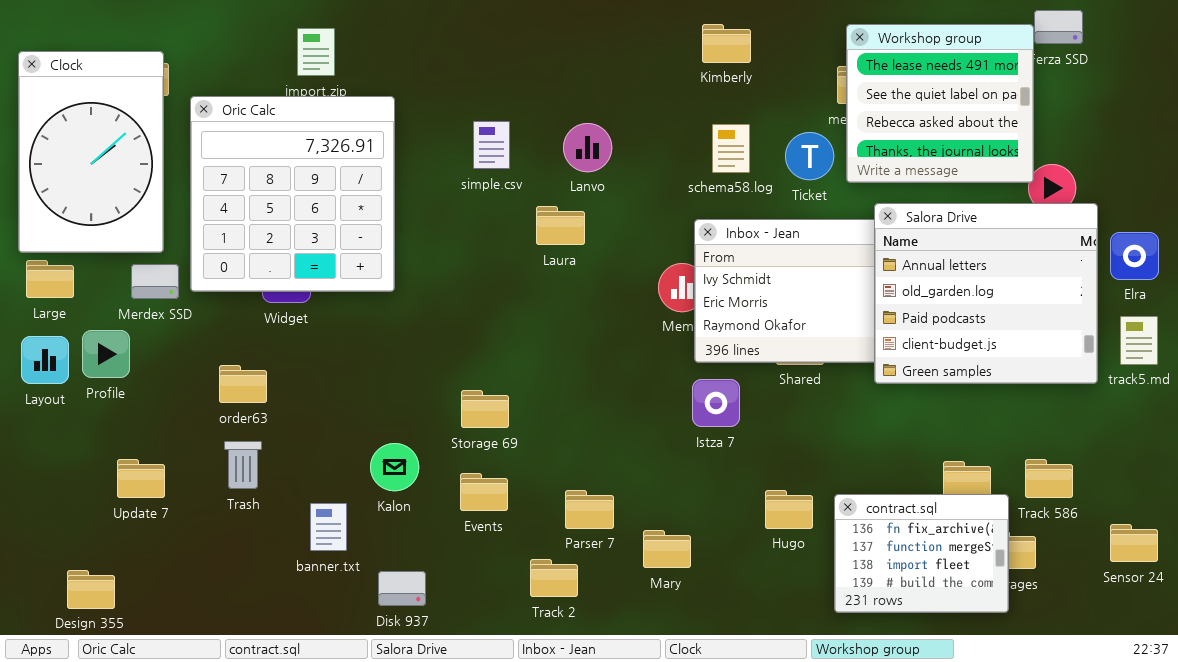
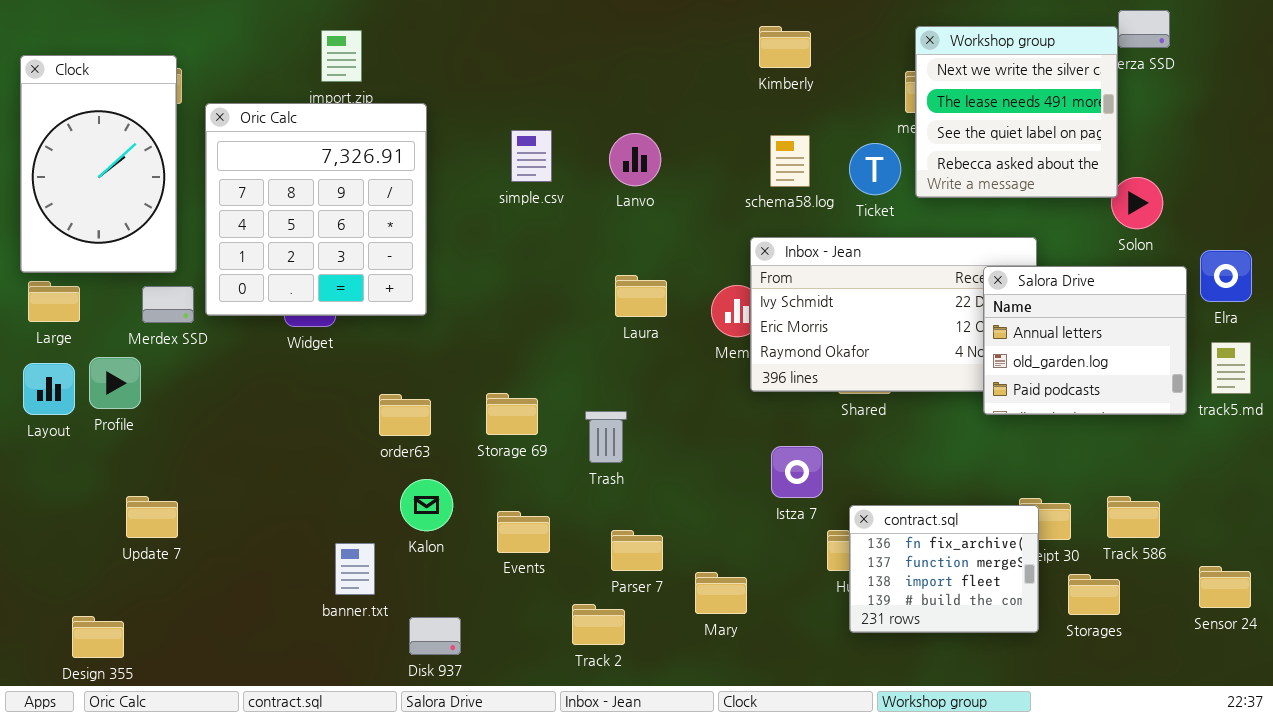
Workshop group: [846,24,1034,183] -> [915,26,1118,198], scrolled up 1 row
Salora Drive: [874,203,1098,384] -> [983,266,1187,415], resized
Laura: [536,206,585,245] -> [615,275,667,317], moved
order63: [219,365,267,403] -> [379,394,431,436], moved
Istza 7: [692,379,740,427] -> [771,446,823,498], moved
Storage 69: [461,390,509,428] -> [486,393,538,435], moved
Trash: [224,441,262,489] -> [585,411,627,463], moved
contract.sql: [834,494,1009,613] -> [849,505,1039,633], moved

